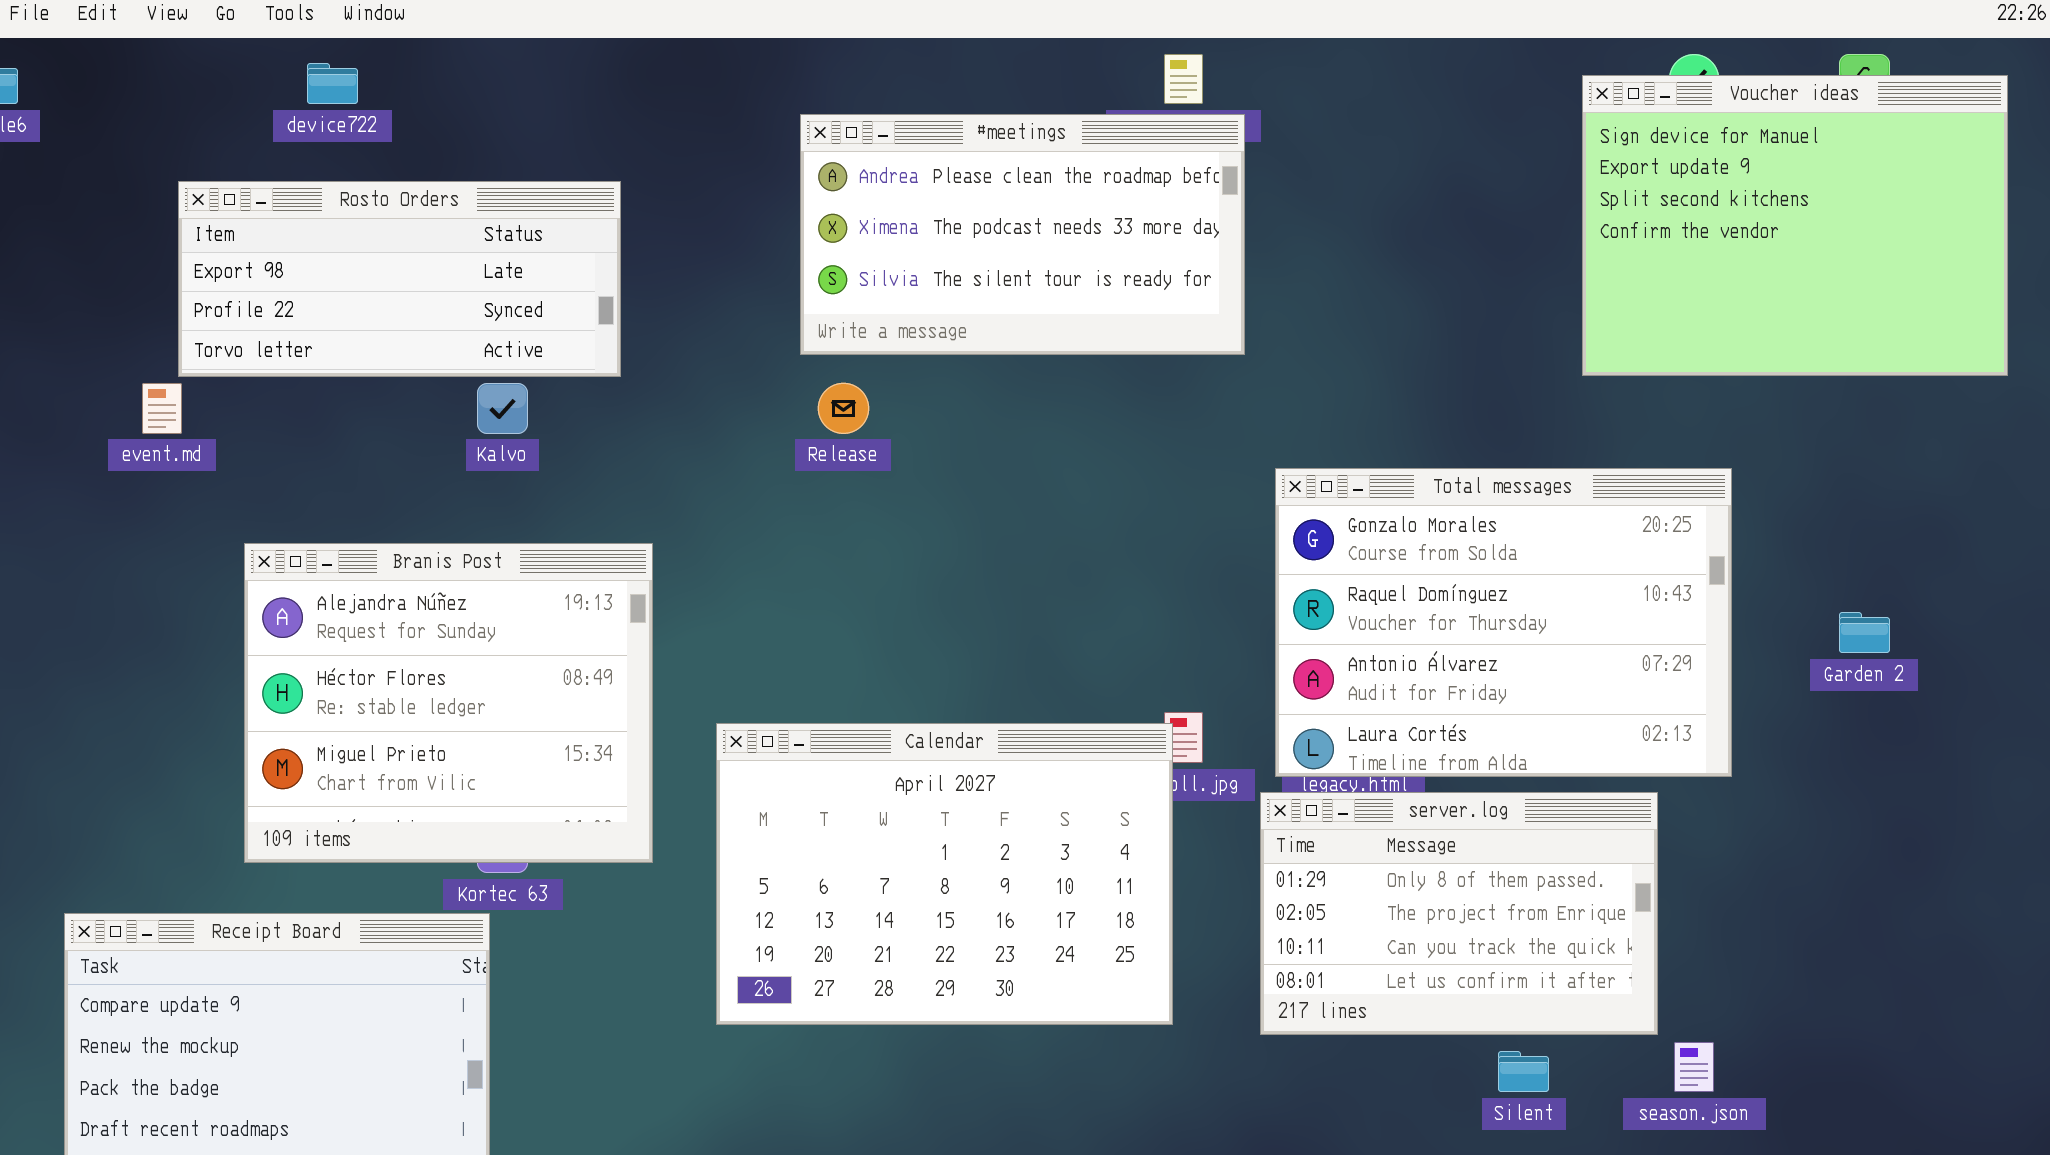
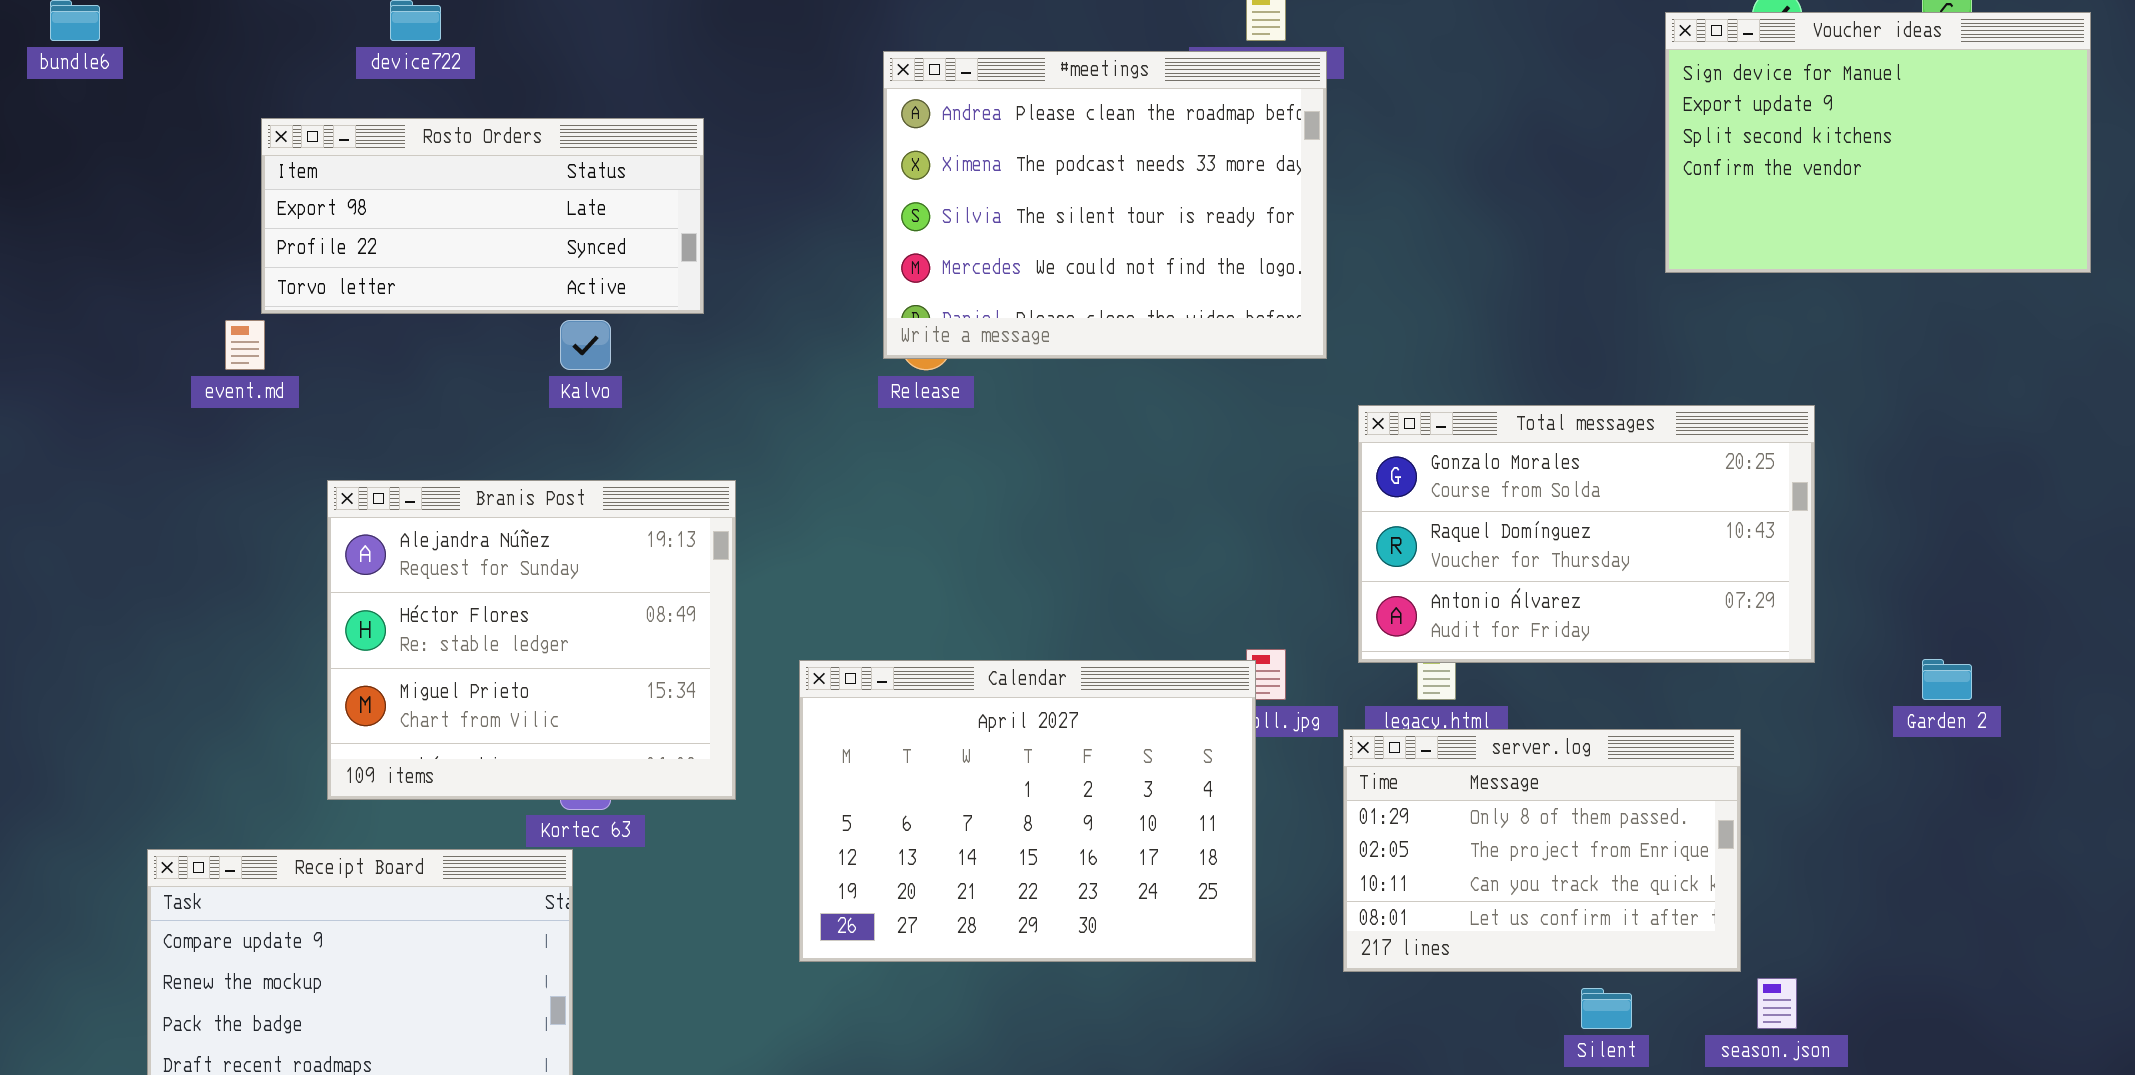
Voucher ideas: [1582,75,2008,376] -> [1665,12,2091,273], resized
#meetings: [800,114,1245,355] -> [883,51,1327,359], resized
Total messages: [1275,468,1732,777] -> [1358,405,1815,663], resized
Garden 2: [1839,612,1890,653] -> [1922,659,1972,700], moved

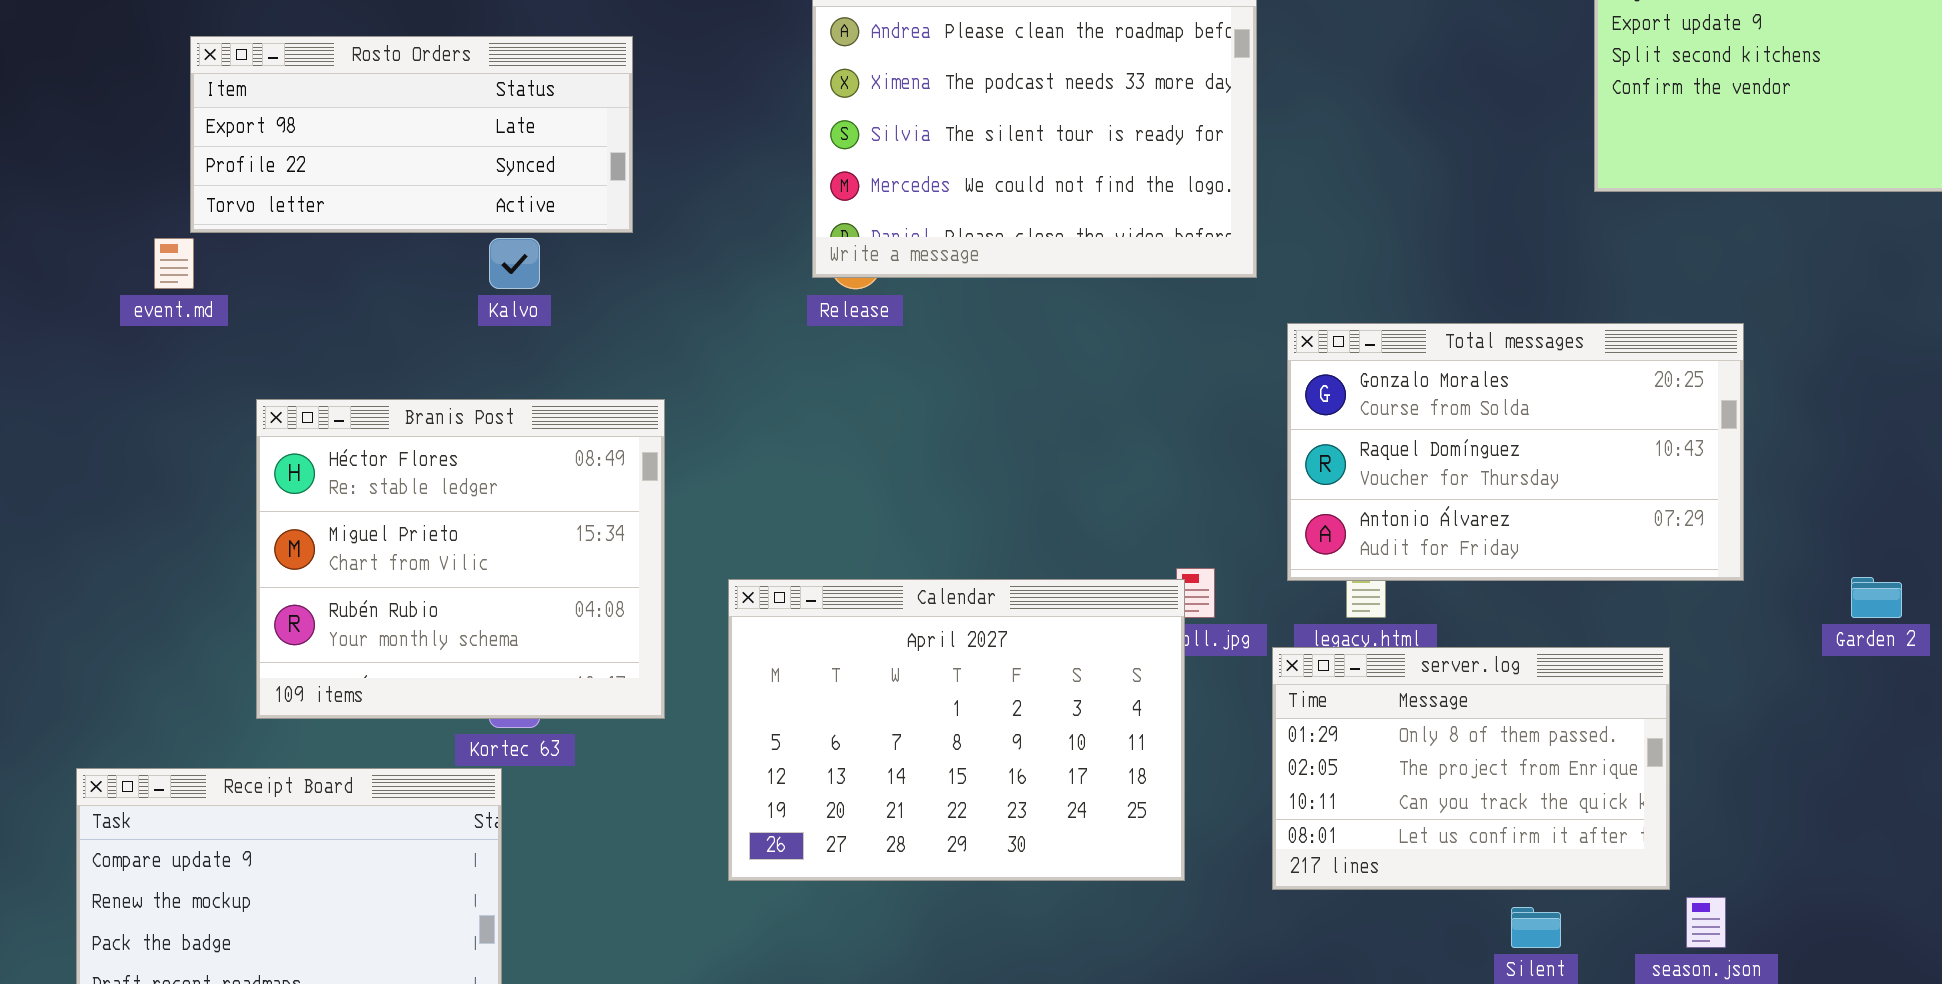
Branis Post: [327,480,736,800] -> [256,399,665,719], scrolled down 1 row

